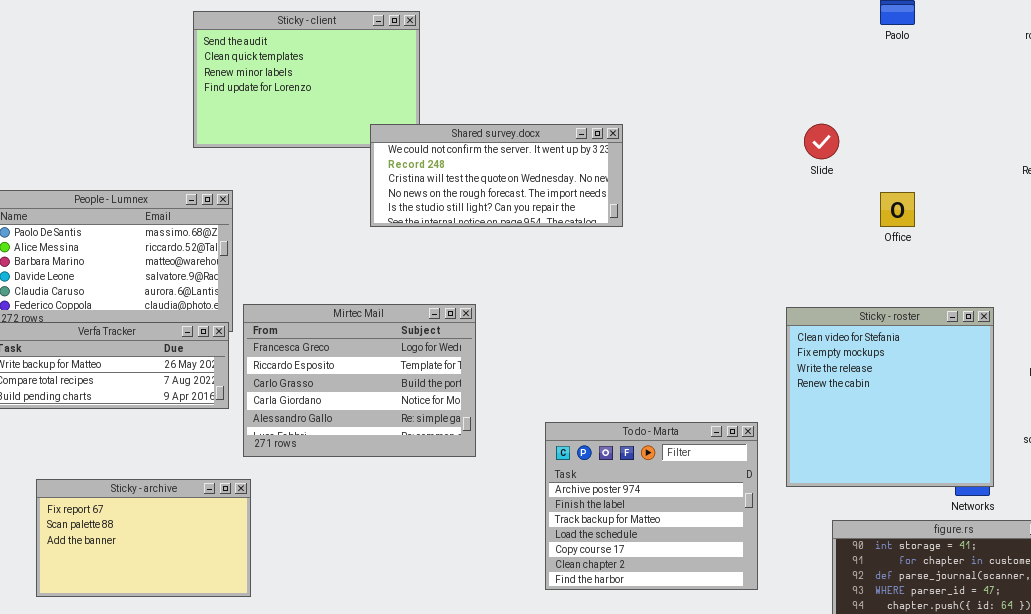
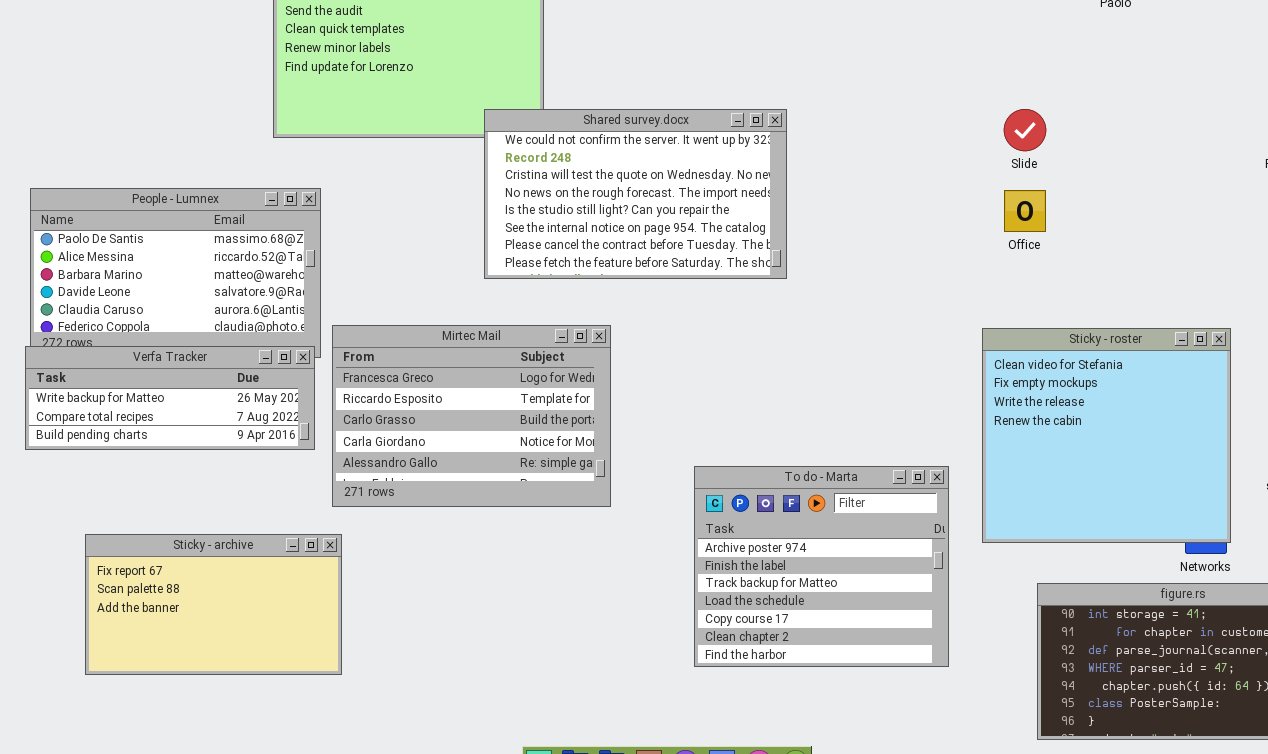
Shared survey.docx: [370,124,623,227] -> [484,109,787,279], resized
Office: [880,192,915,227] -> [1004,190,1046,232], moved

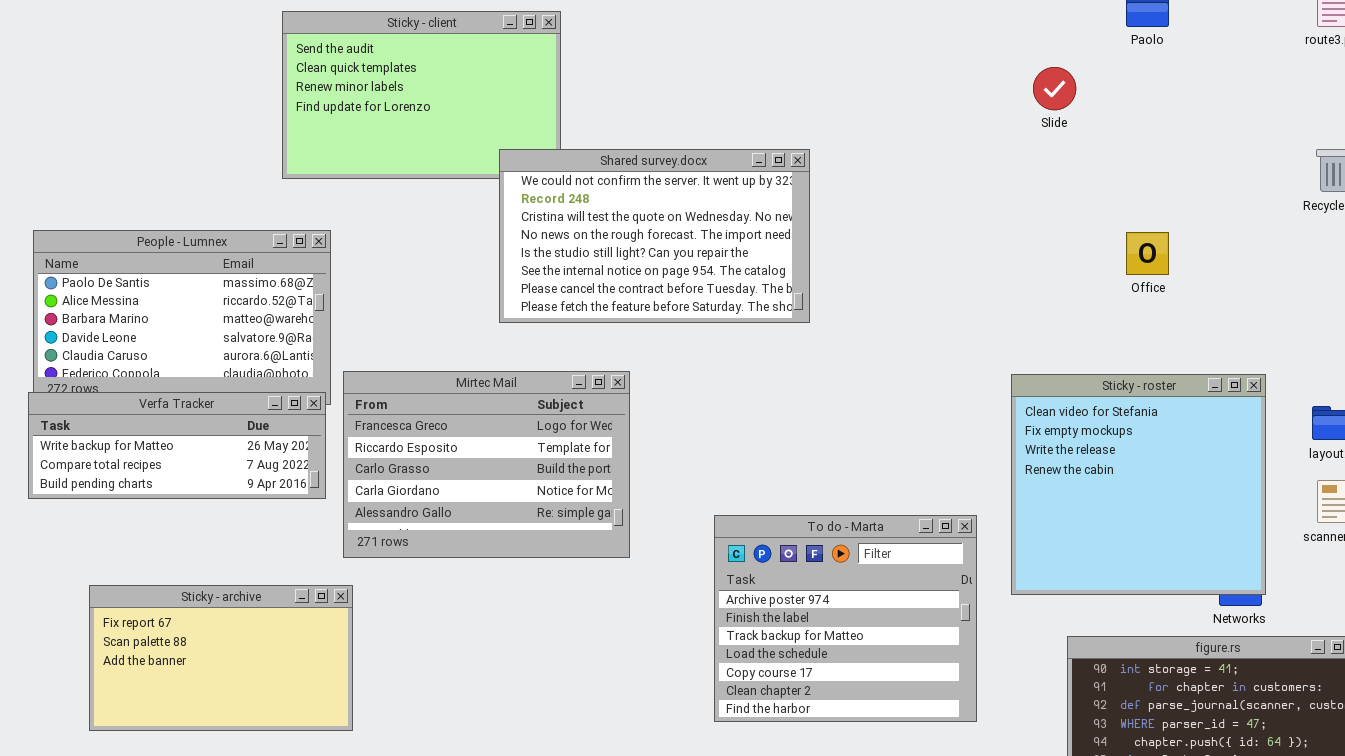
Slide: [1004,109,1046,151] -> [1033,67,1076,110], moved
Office: [1004,190,1046,232] -> [1126,232,1169,275], moved

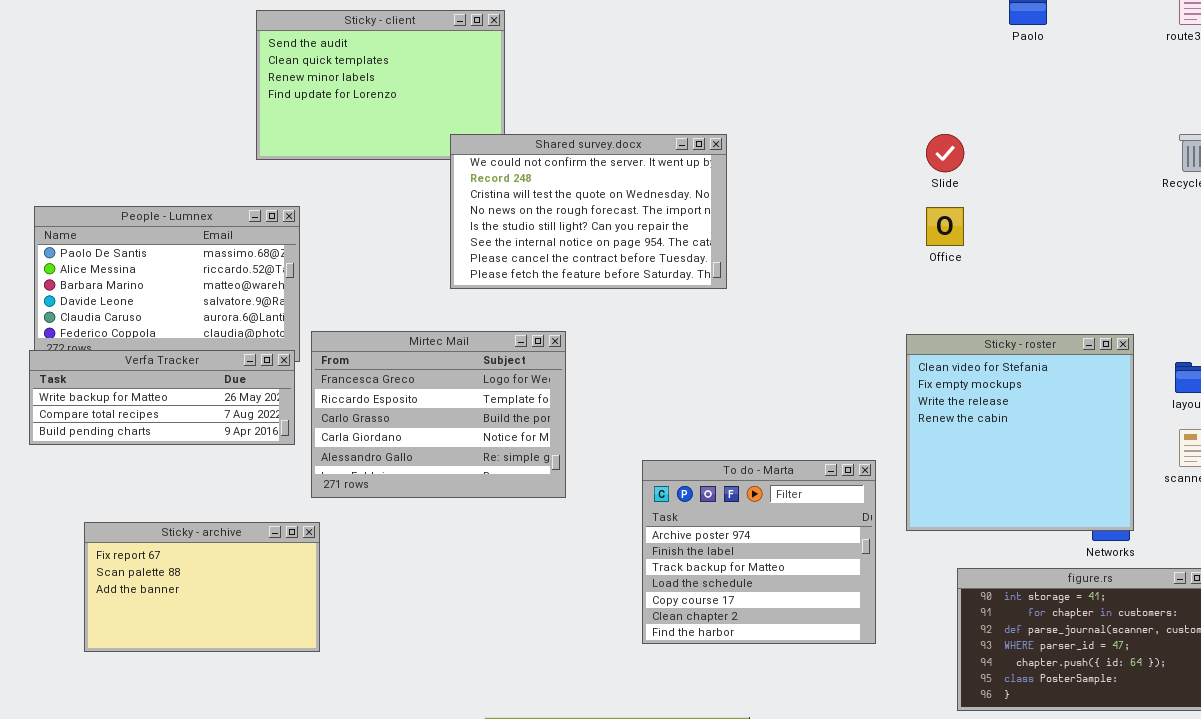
Slide: [1033,67,1076,110] -> [926,134,964,172], moved
Office: [1126,232,1169,275] -> [926,207,964,246], moved

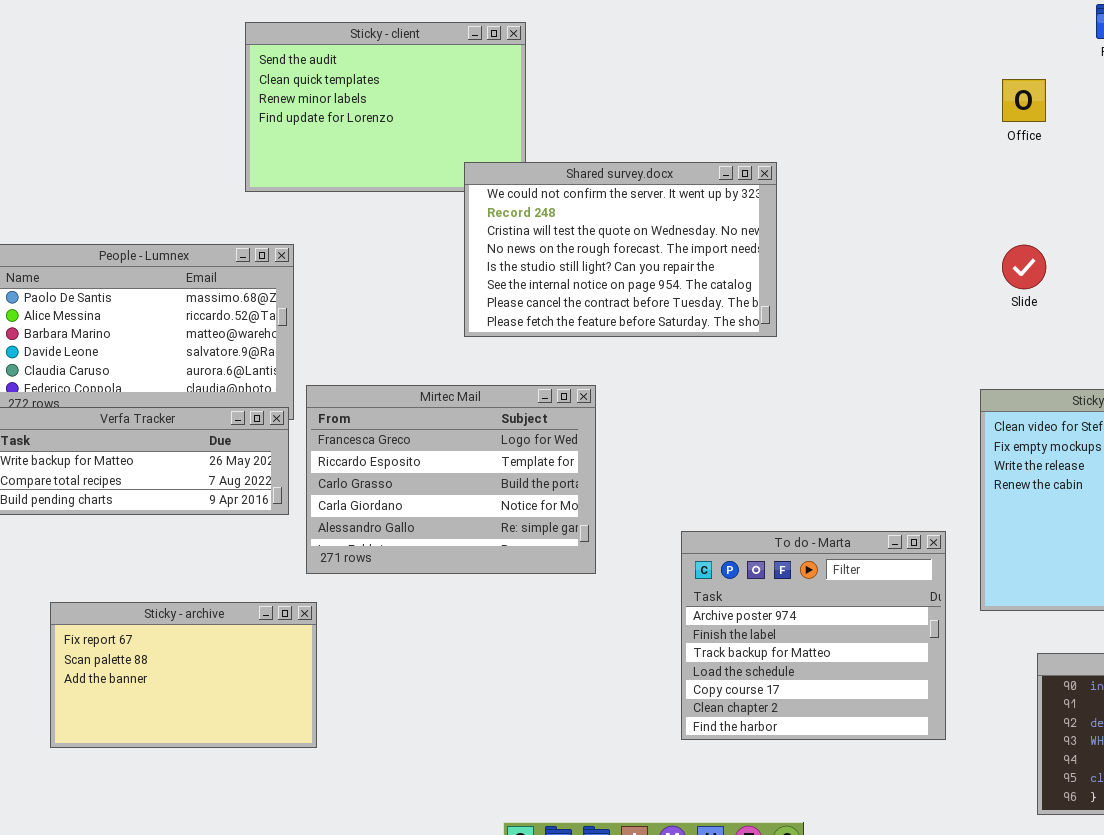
Slide: [926,134,964,172] -> [1002,245,1046,289], moved
Office: [926,207,964,246] -> [1002,79,1046,122], moved

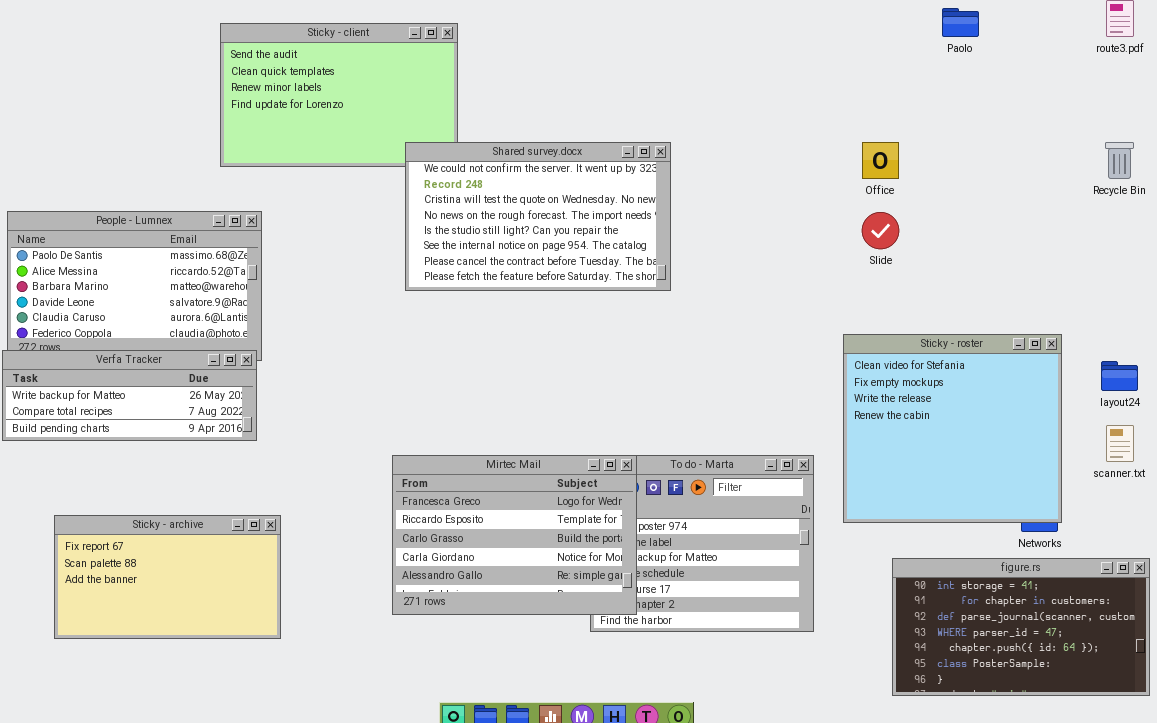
Office: [1002,79,1046,122] -> [862,142,899,179], moved
Mirtec Mail: [306,385,596,574] -> [392,455,637,615], moved

